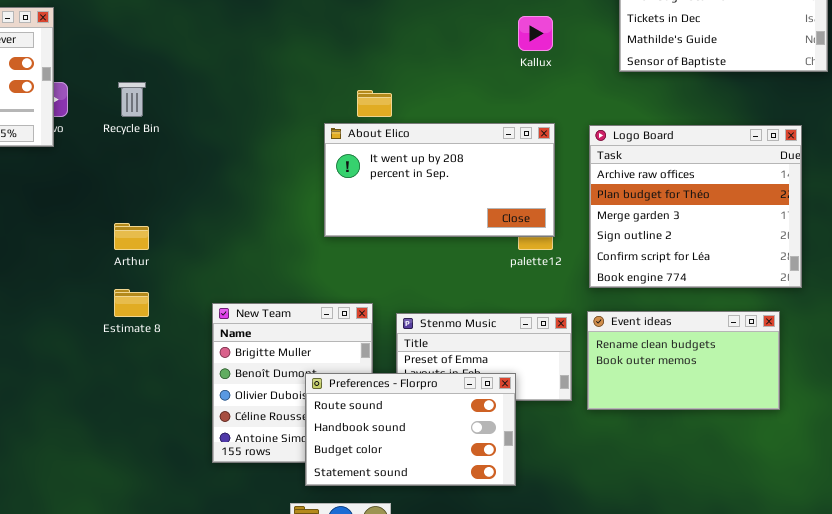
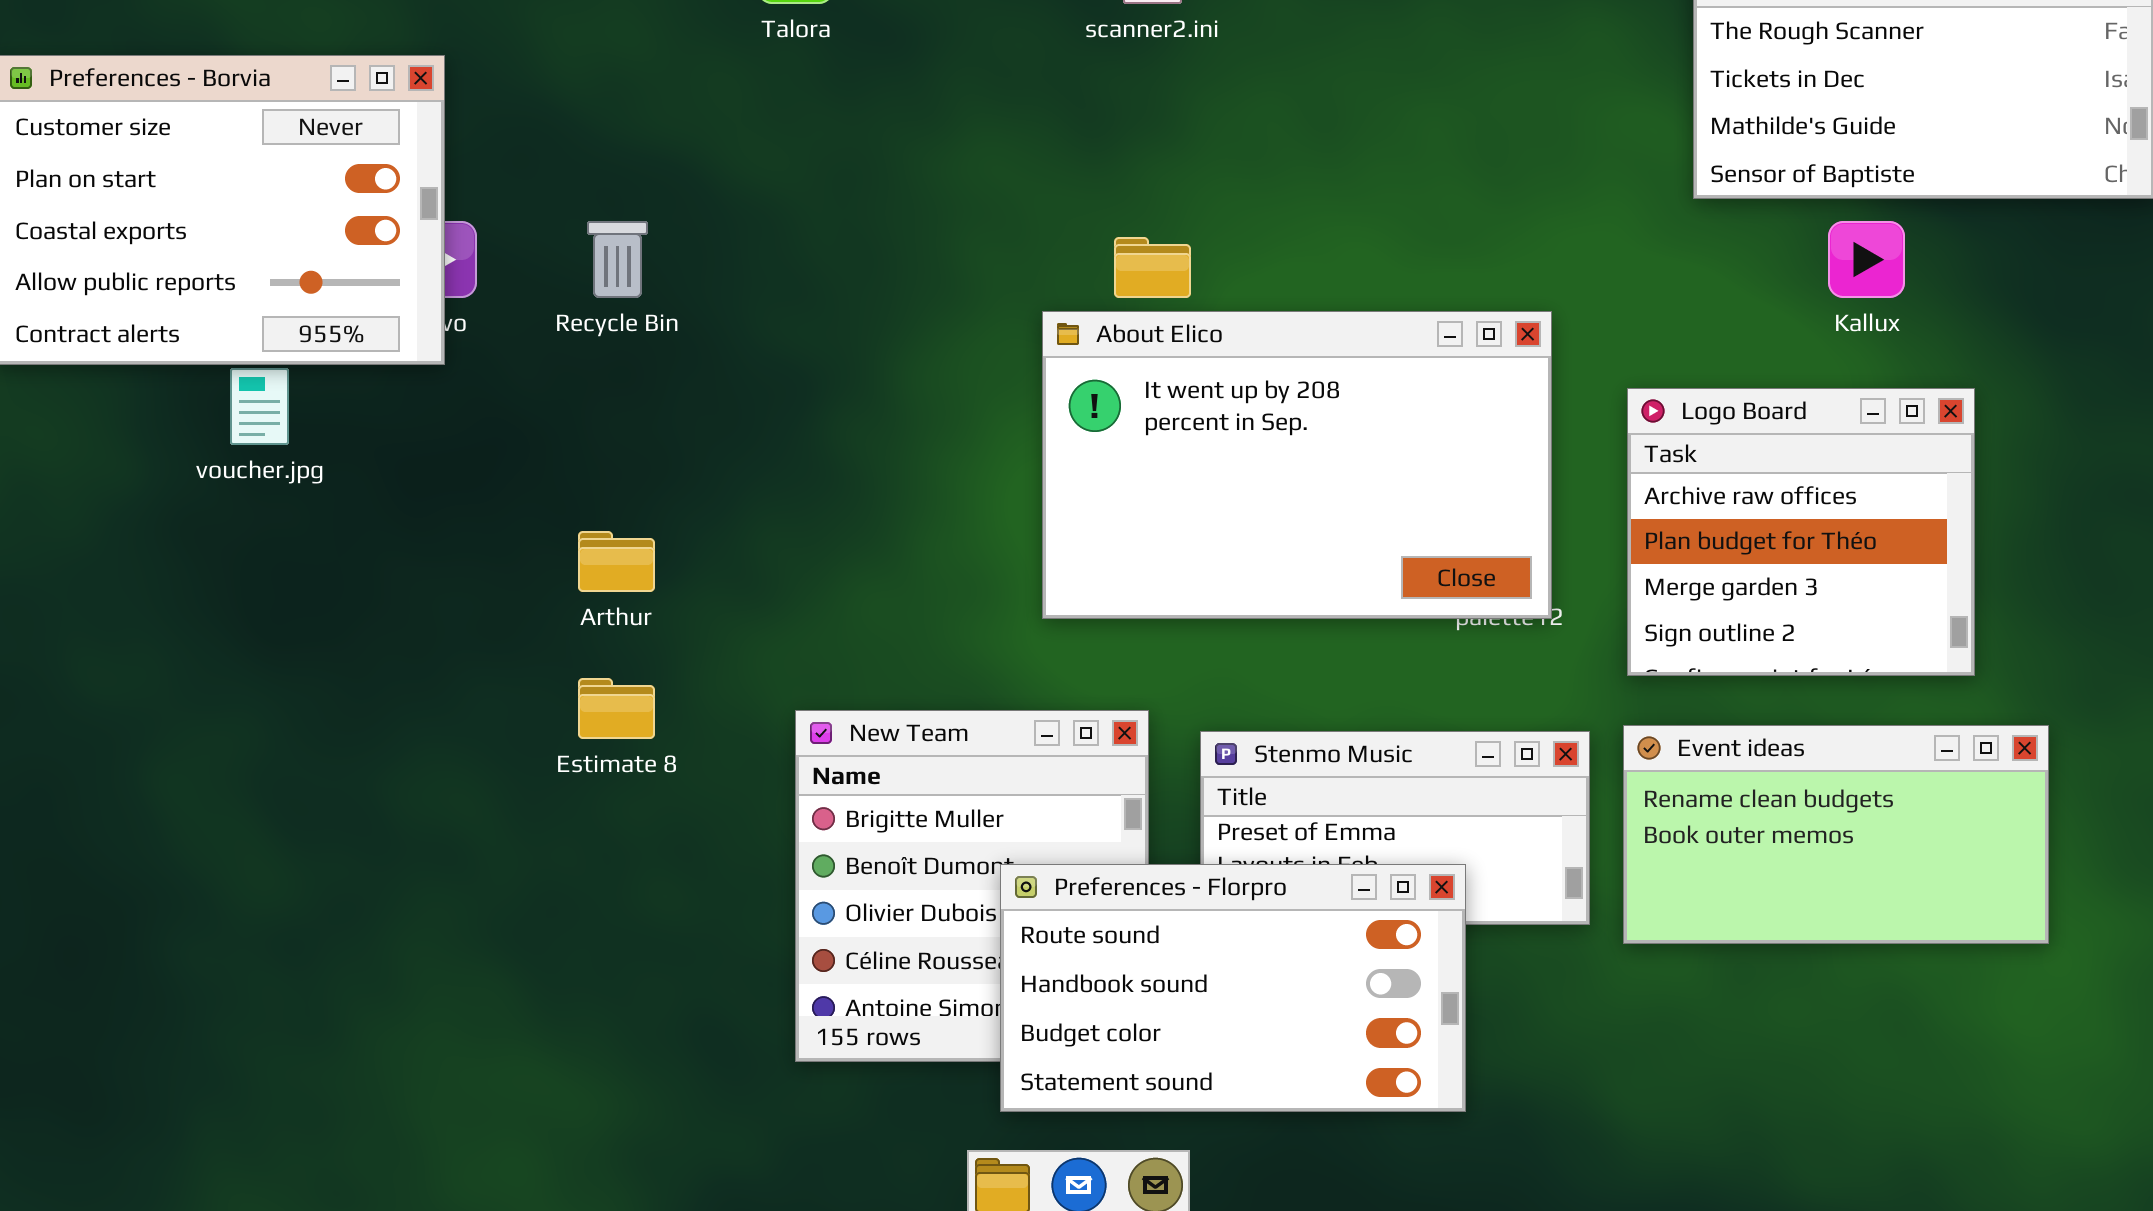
Kallux: [518,16,553,51] -> [1828,221,1905,298], moved
About Elico: [324,123,555,237] -> [1042,311,1552,619], resized
Logo Board: [589,125,802,288] -> [1627,388,1975,676], resized

